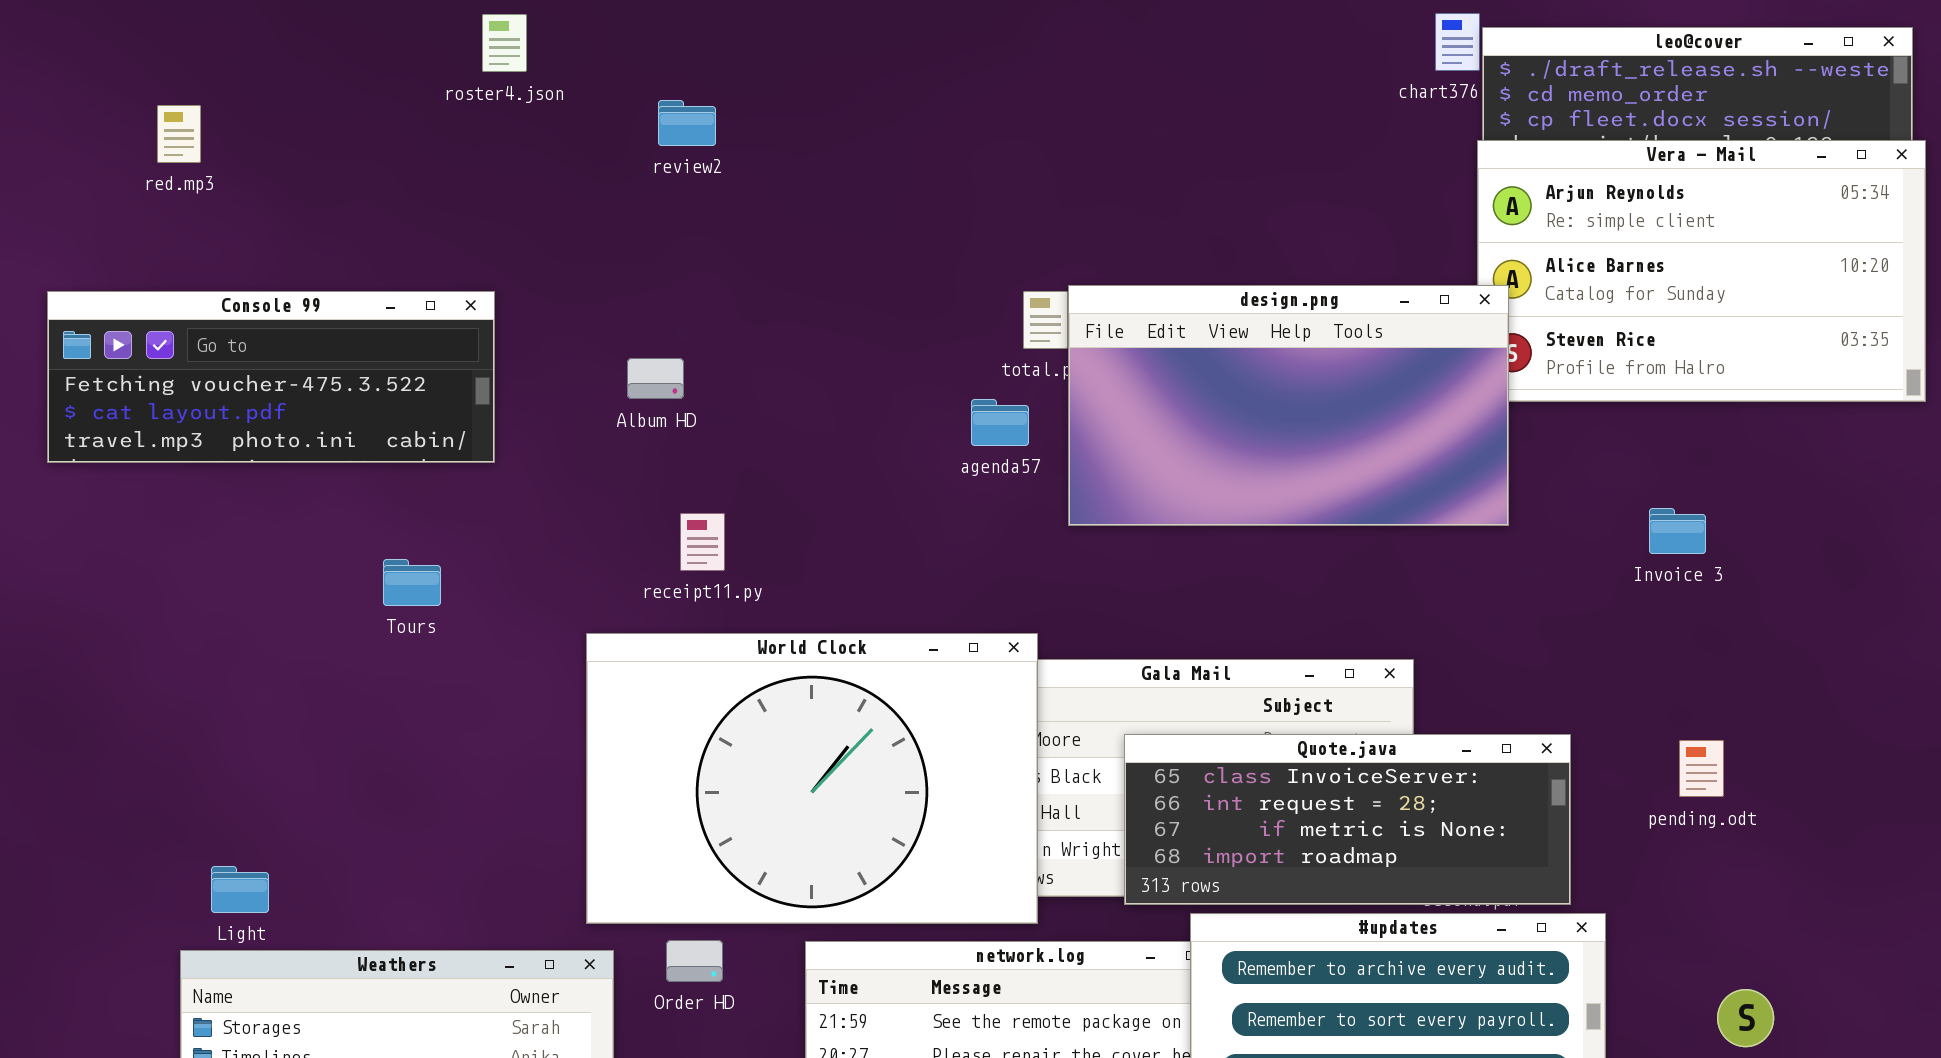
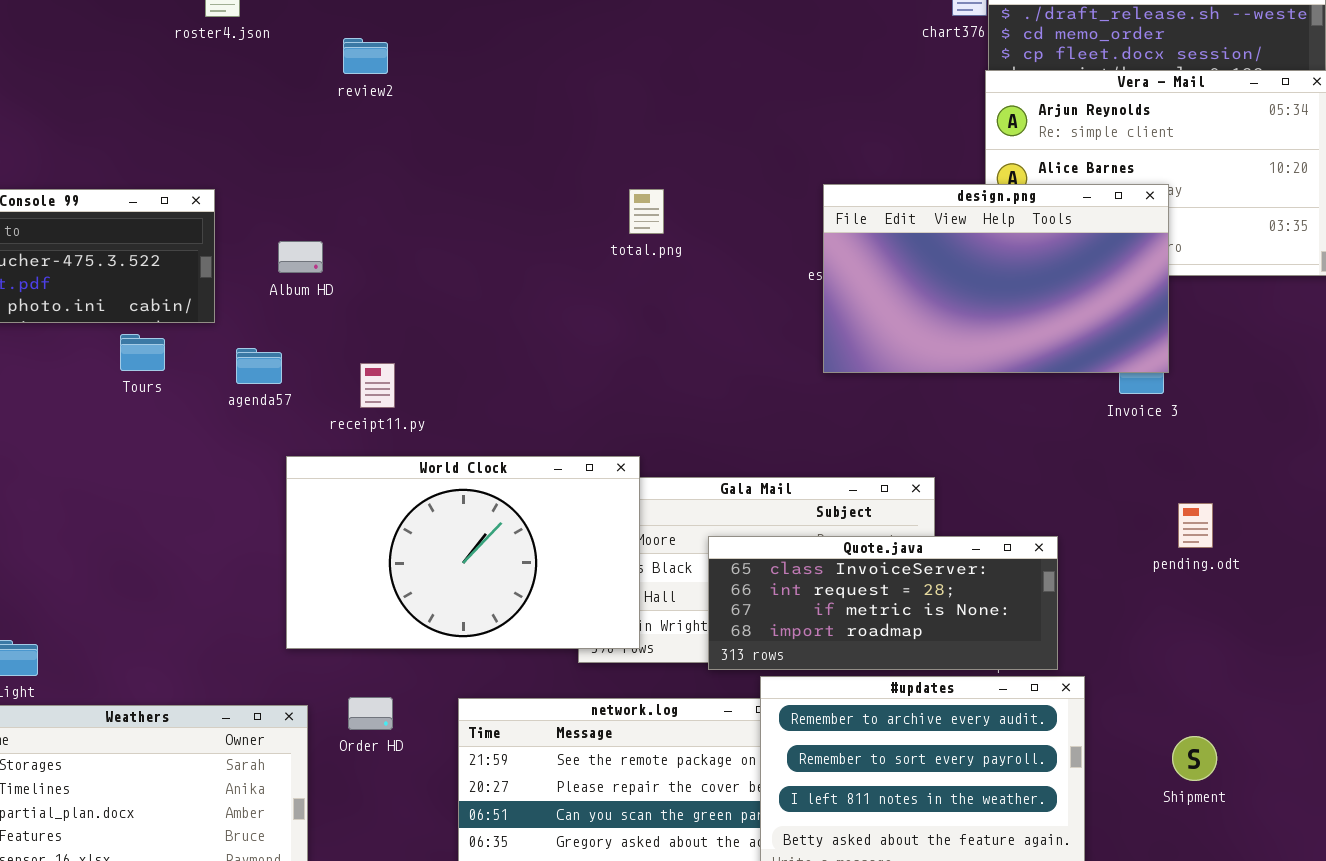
design.png: [1068,285,1509,526] -> [823,184,1169,373], moved
Album HD: [627,358,684,399] -> [278,241,323,273], moved
agenda57: [971,399,1029,446] -> [236,348,282,384], moved
Tours: [383,559,441,606] -> [120,334,165,371], moved
World Clock: [586,633,1038,924] -> [286,456,640,649], resized
pending.odt: [1679,740,1724,797] -> [1178,503,1213,548], moved

